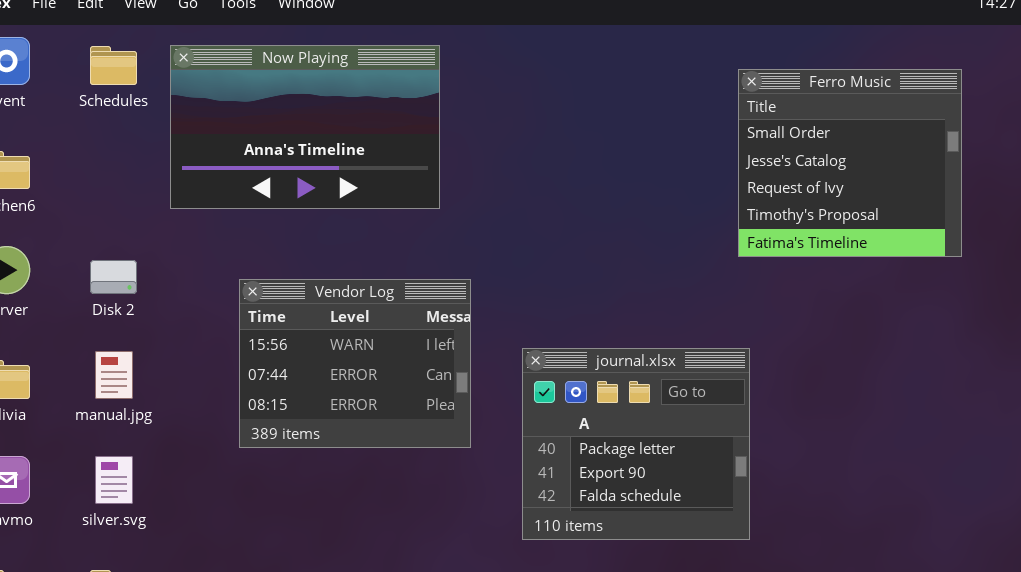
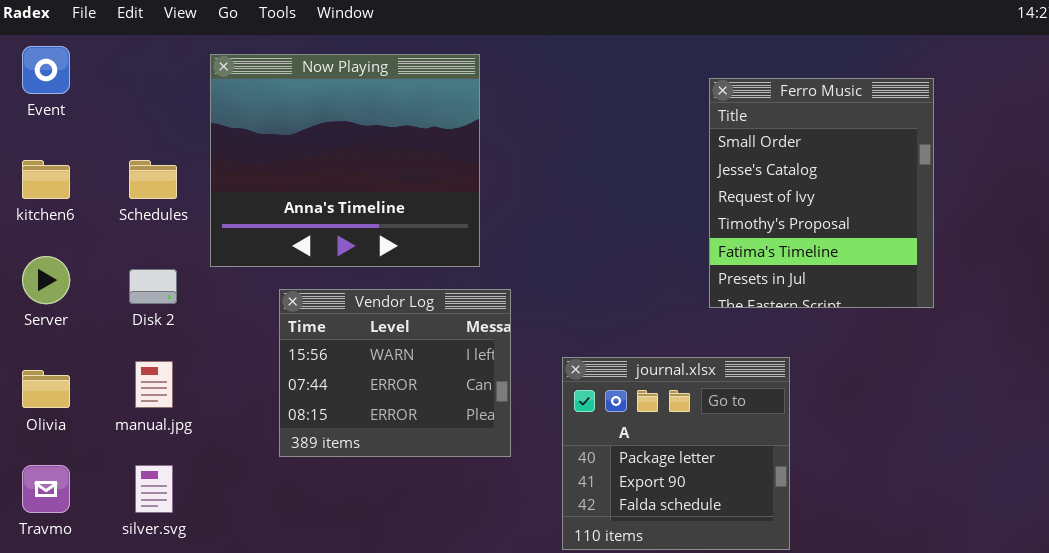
Now Playing: [170,45,440,209] -> [210,54,480,267], resized
Schedules: [90,46,137,85] -> [129,160,177,199], moved
Ferro Music: [738,69,962,257] -> [709,78,934,308], moved, resized

